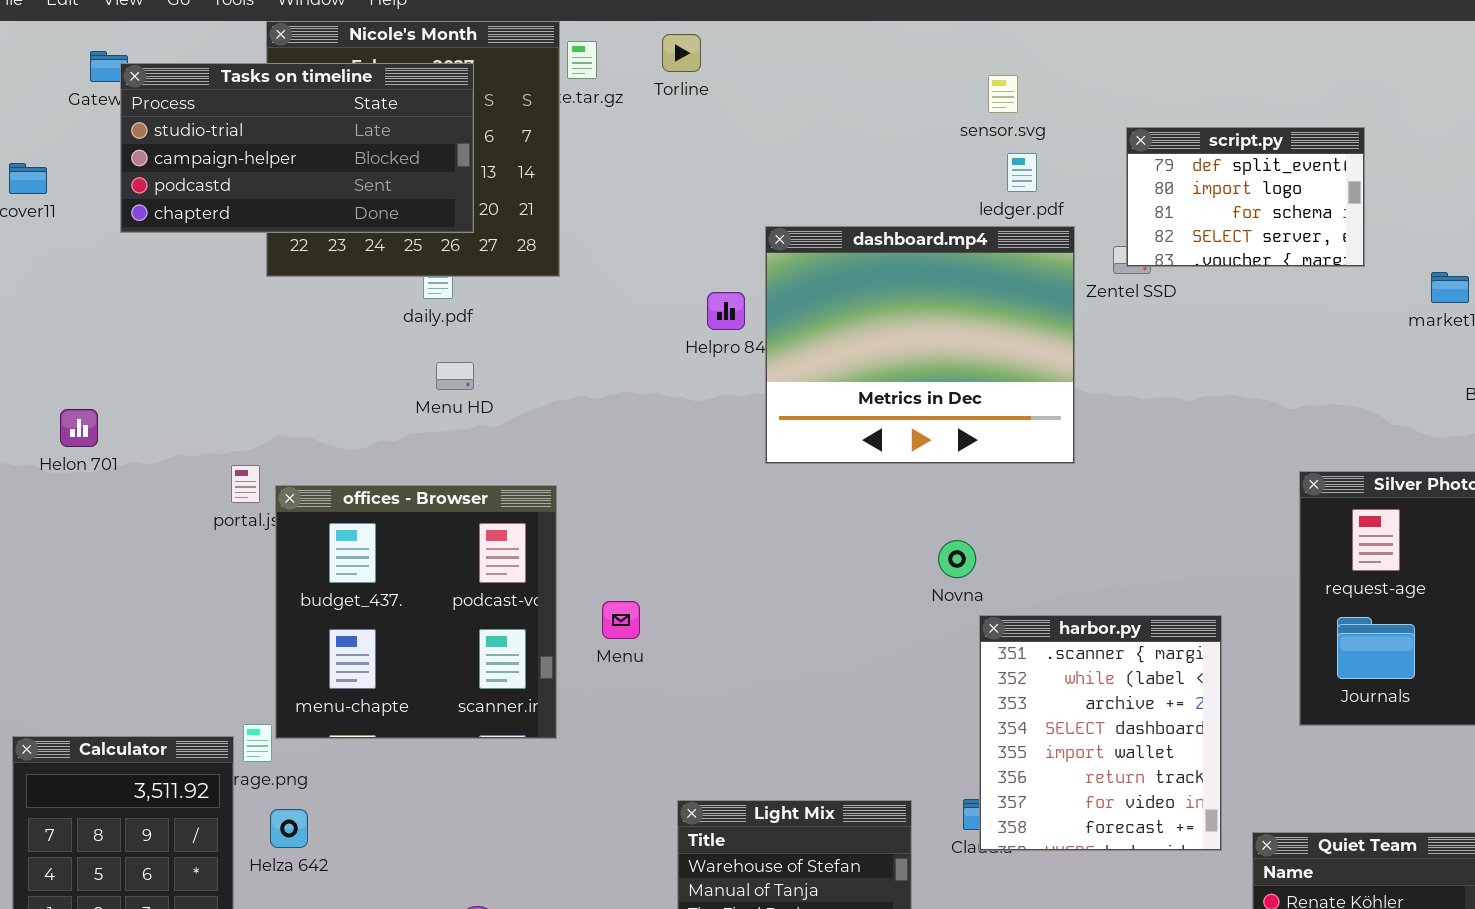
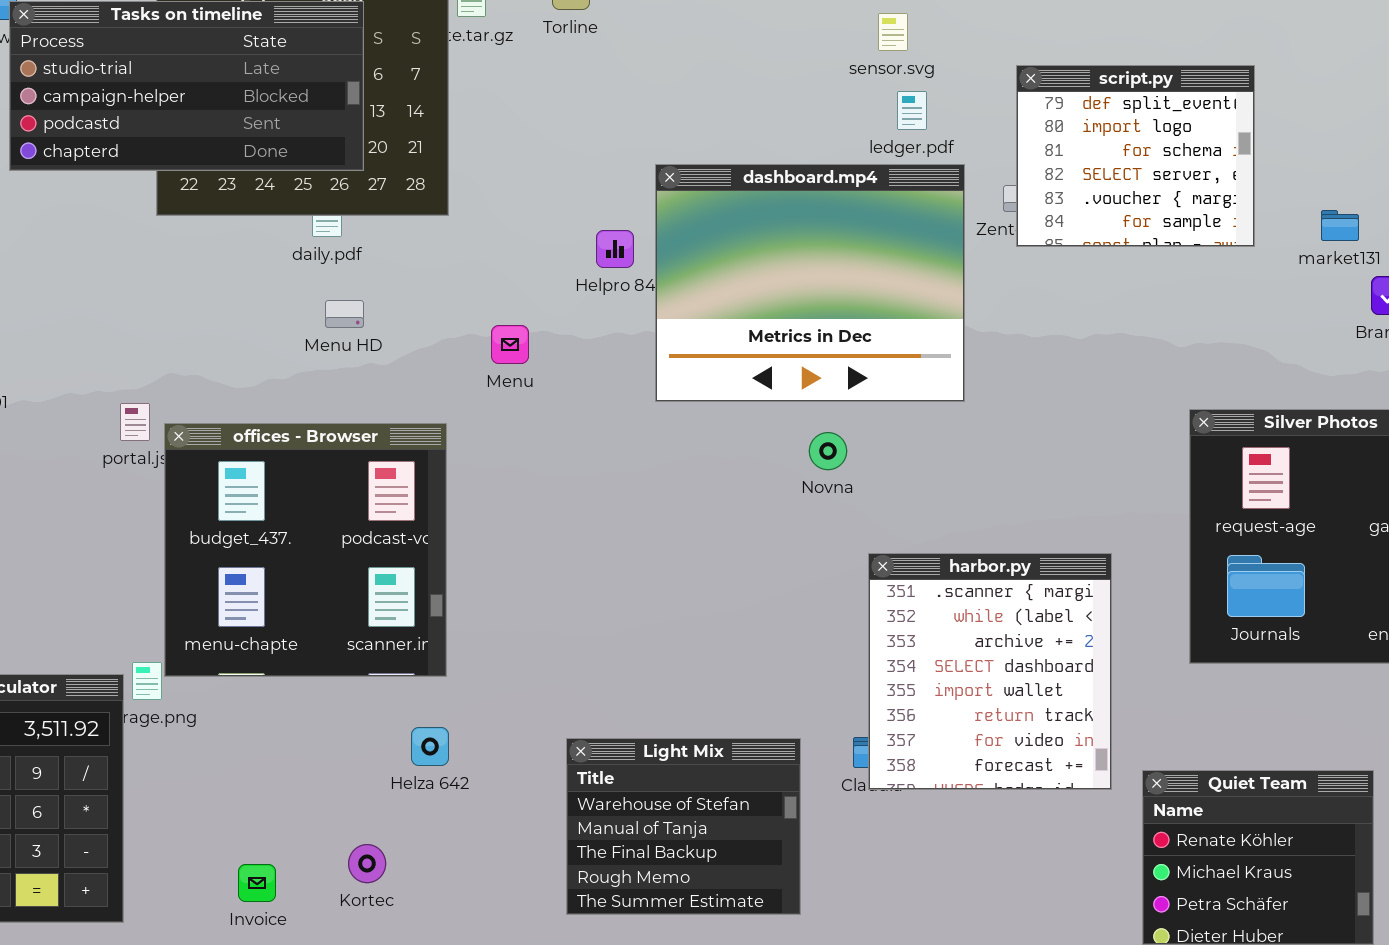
script.py: [1126,127,1365,267] -> [1016,65,1255,247], resized
Novna: [938,540,976,578] -> [809,432,847,470], moved
Menu: [602,601,640,639] -> [491,325,529,364], moved
Helza 642: [270,809,308,848] -> [411,727,449,766], moved

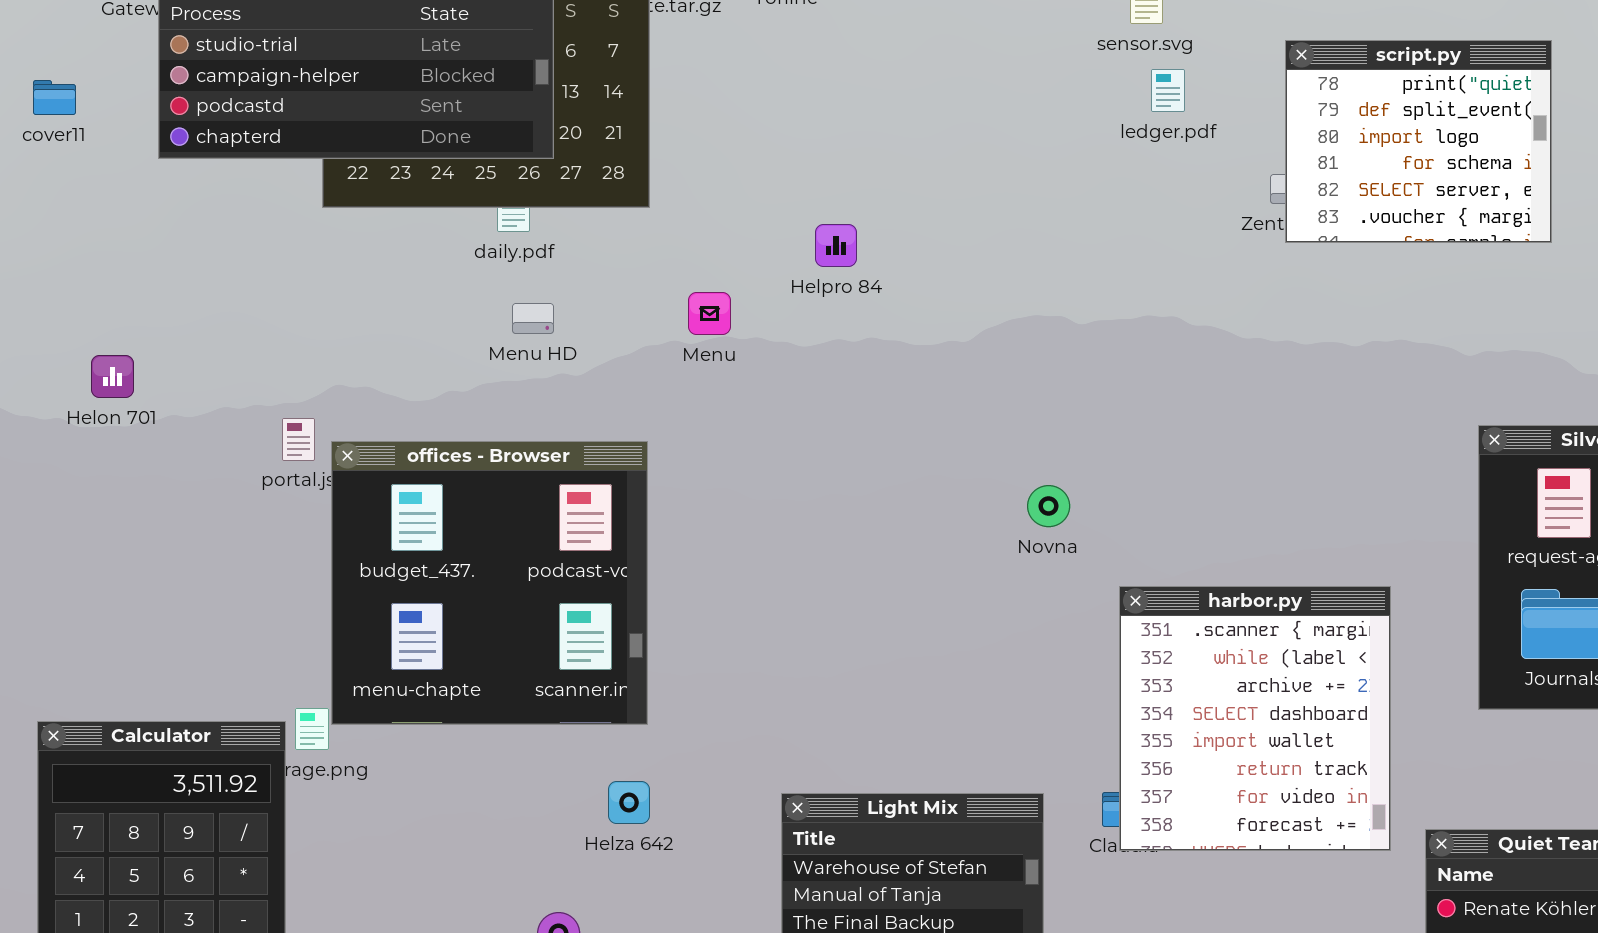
script.py: [1016,65,1255,247] -> [1285,40,1552,243], scrolled up 1 row
dashboard.mp4: [655,164,965,402] -> none, closed
Menu: [491,325,529,364] -> [688,292,731,335], moved
Novna: [809,432,847,470] -> [1027,485,1070,527], moved

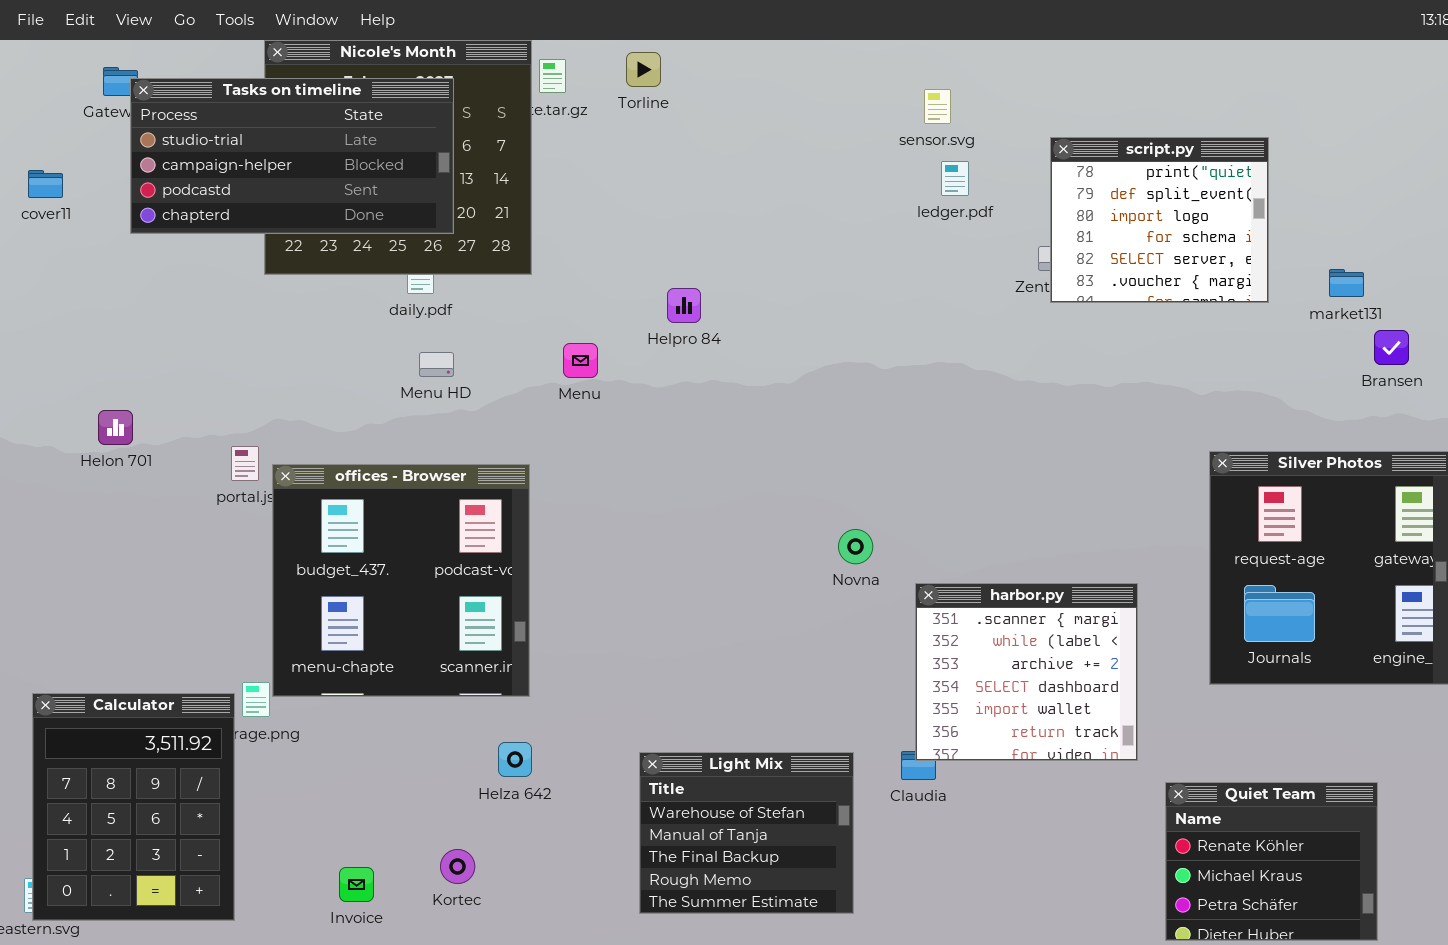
Helon 701: [91,355,134,398] -> [98,410,133,445], moved
Novna: [1027,485,1070,527] -> [838,529,873,564], moved
harbor.py: [1119,586,1391,851] -> [915,583,1138,761], resized

